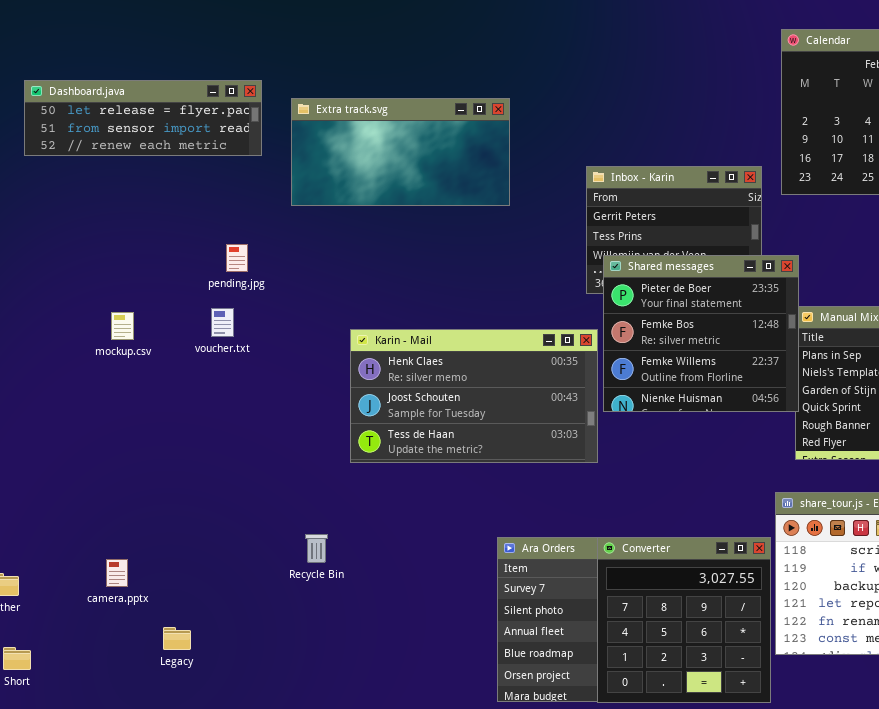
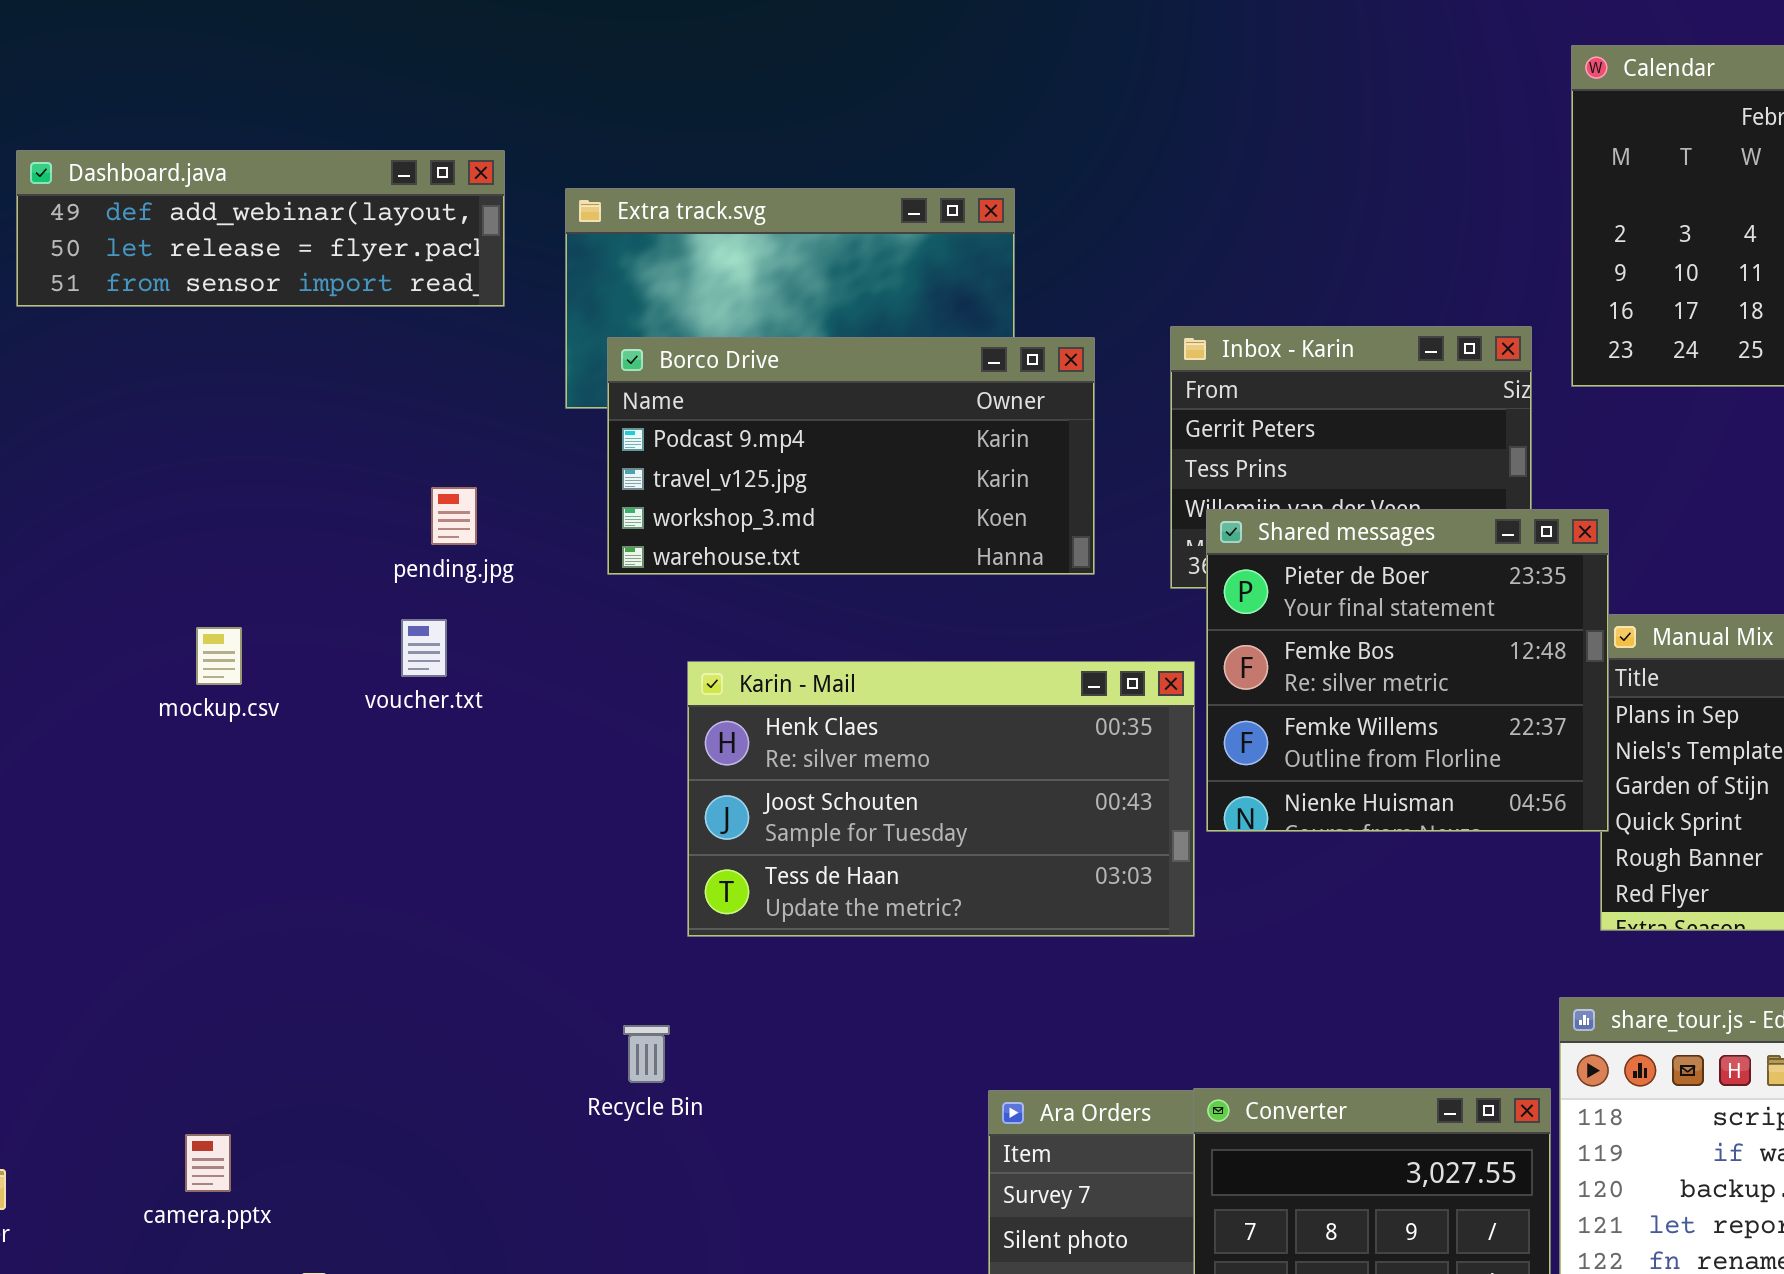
Dashboard.java: [24,80,262,156] -> [16,150,505,307], scrolled up 1 row
Borco Drive: none -> [607,337,1095,575], opened
Recycle Bin: [305,534,328,563] -> [623,1025,670,1083], moved

